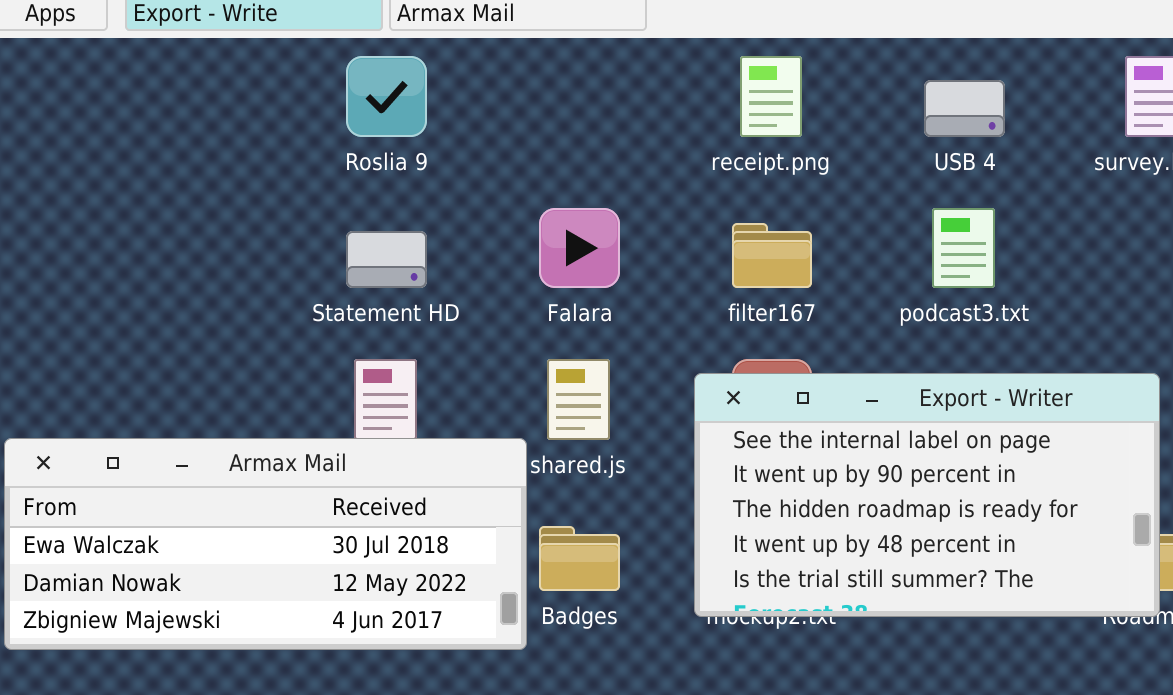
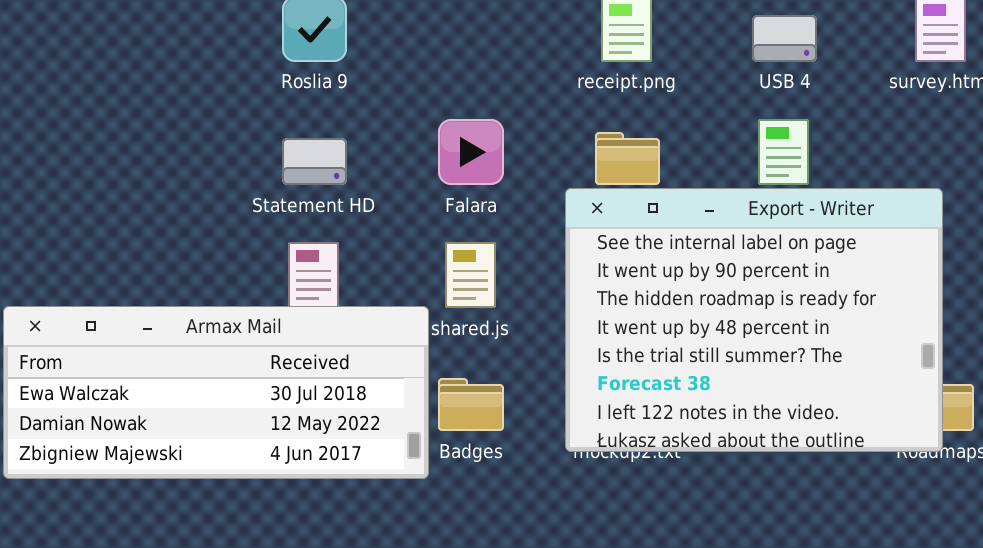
Export - Writer: [694,373,1160,617] -> [565,188,943,452], resized

